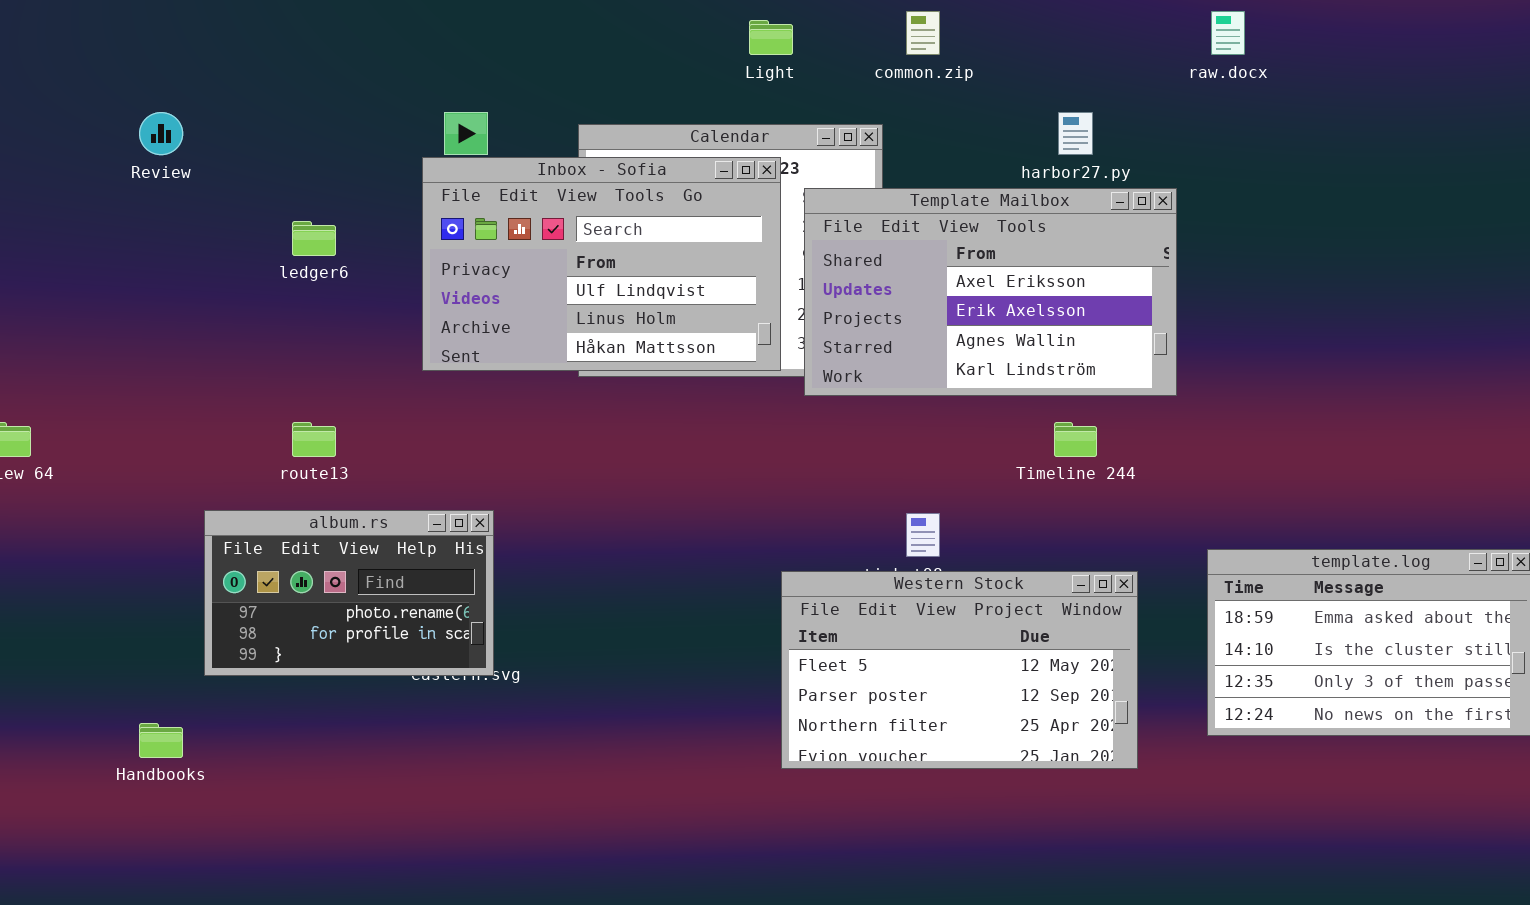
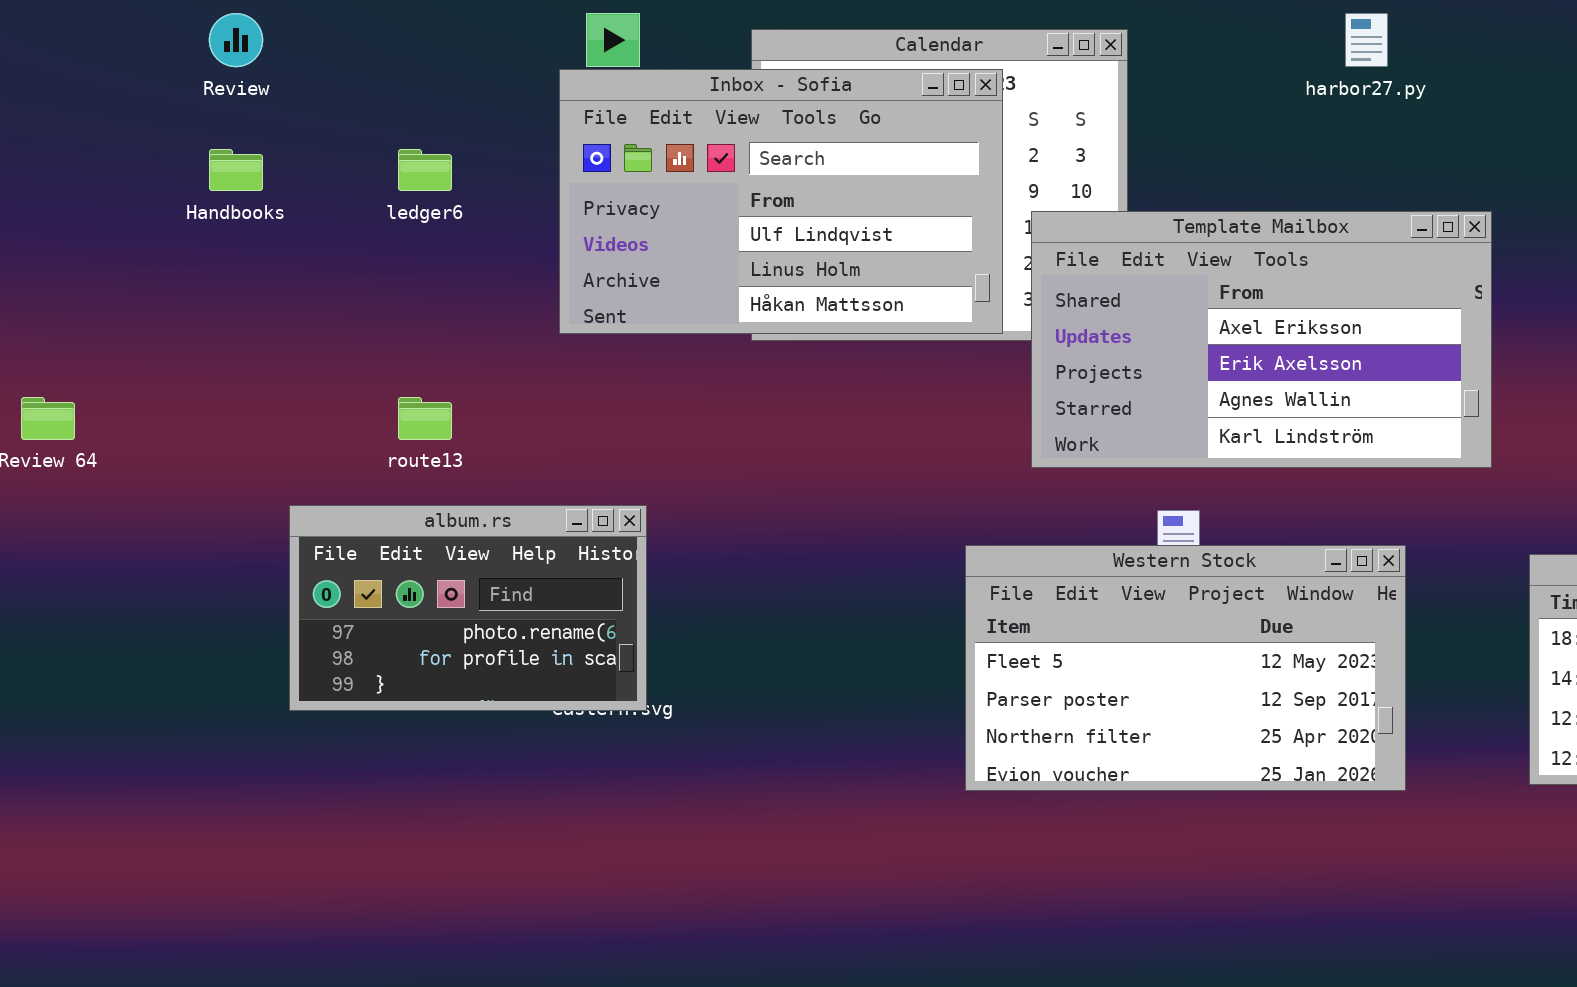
Template Mailbox: [804,188,1177,396] -> [1031,211,1492,468], moved
Western Stock: [781,571,1138,769] -> [965,545,1406,791], moved
Handbooks: [139,723,183,758] -> [209,149,263,191], moved

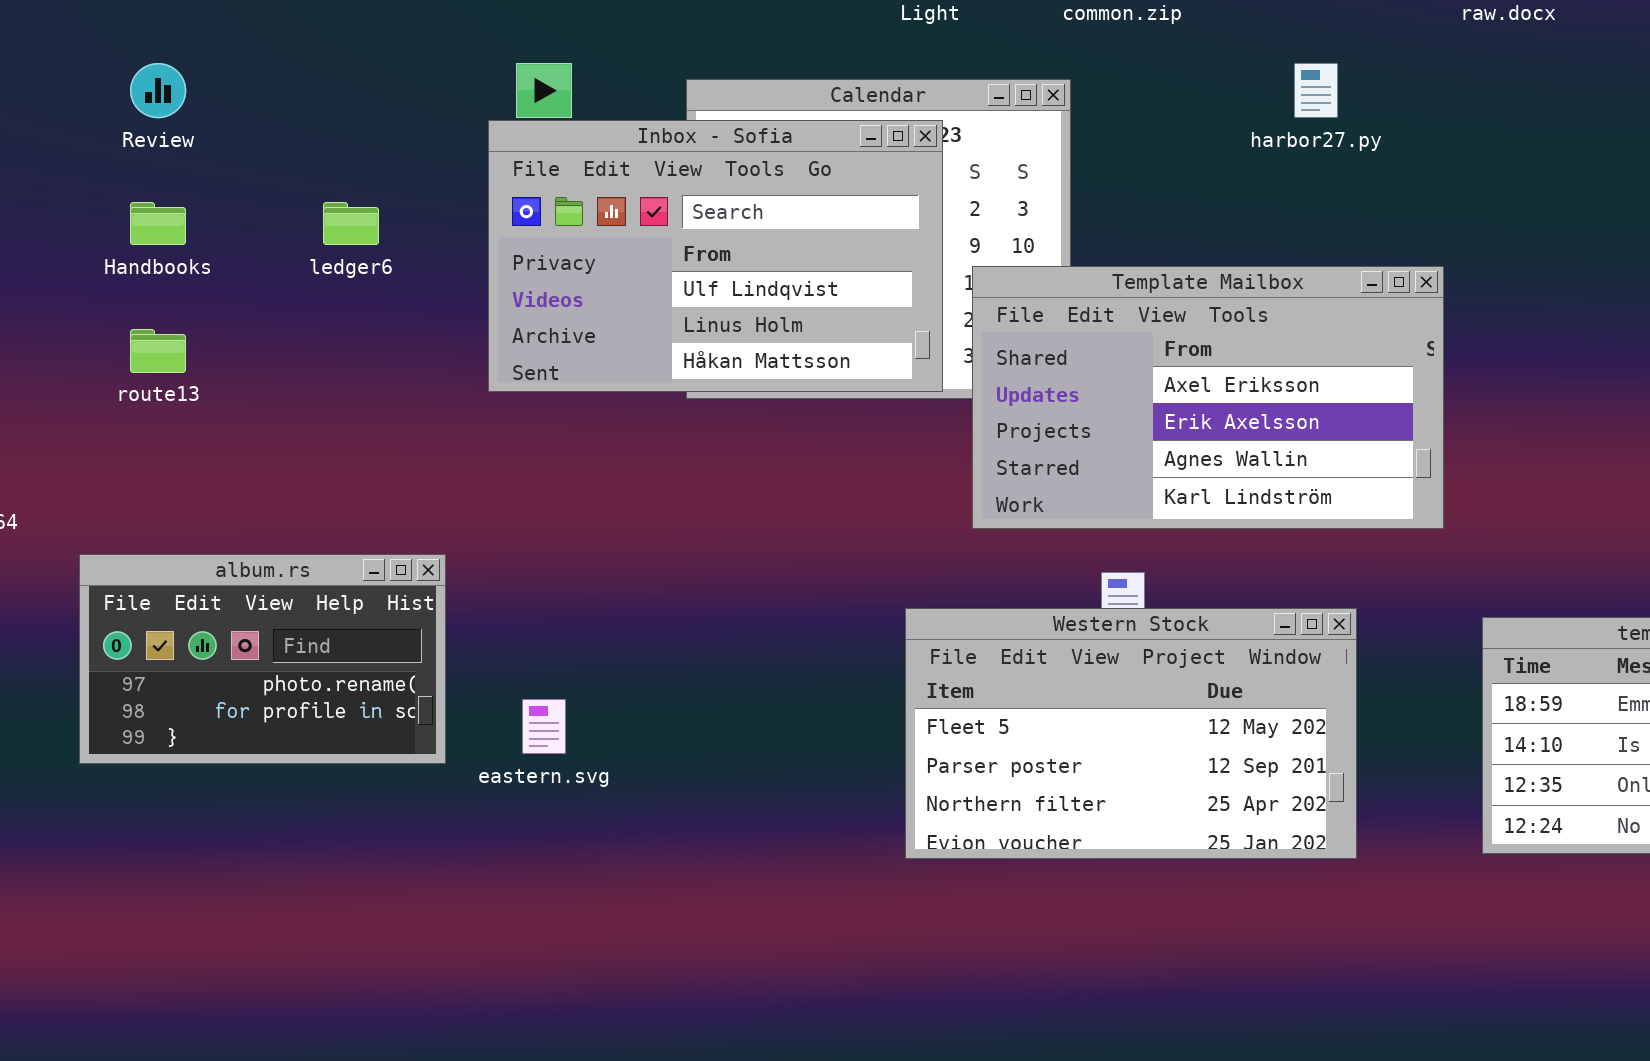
route13: [398,397,452,440] -> [130,329,186,373], moved
album.rs: [289,505,647,711] -> [79,554,446,764], moved

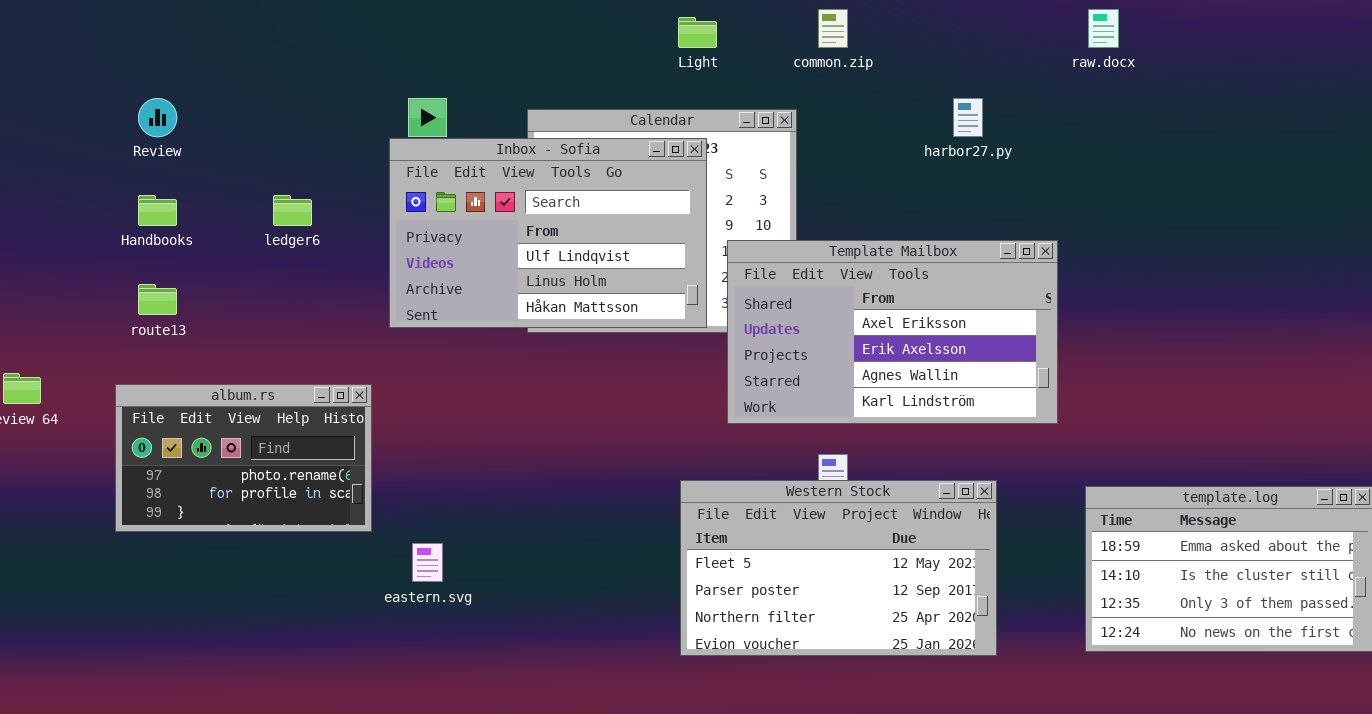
album.rs: [79,554,446,764] -> [115,384,372,532], moved

